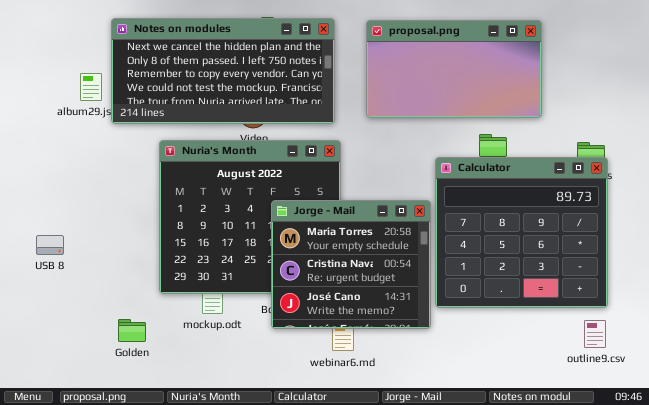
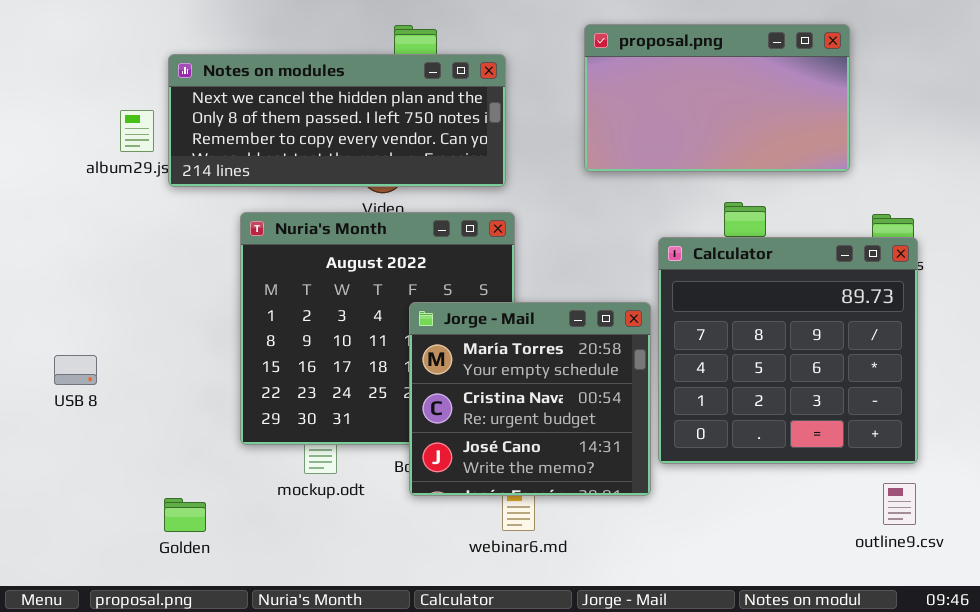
Notes on modules: [111,18,335,124] -> [168,54,506,187], resized
proposal.png: [366,20,542,118] -> [584,24,850,172], moved
Golden: [118,319,146,342] -> [164,498,206,532], moved

